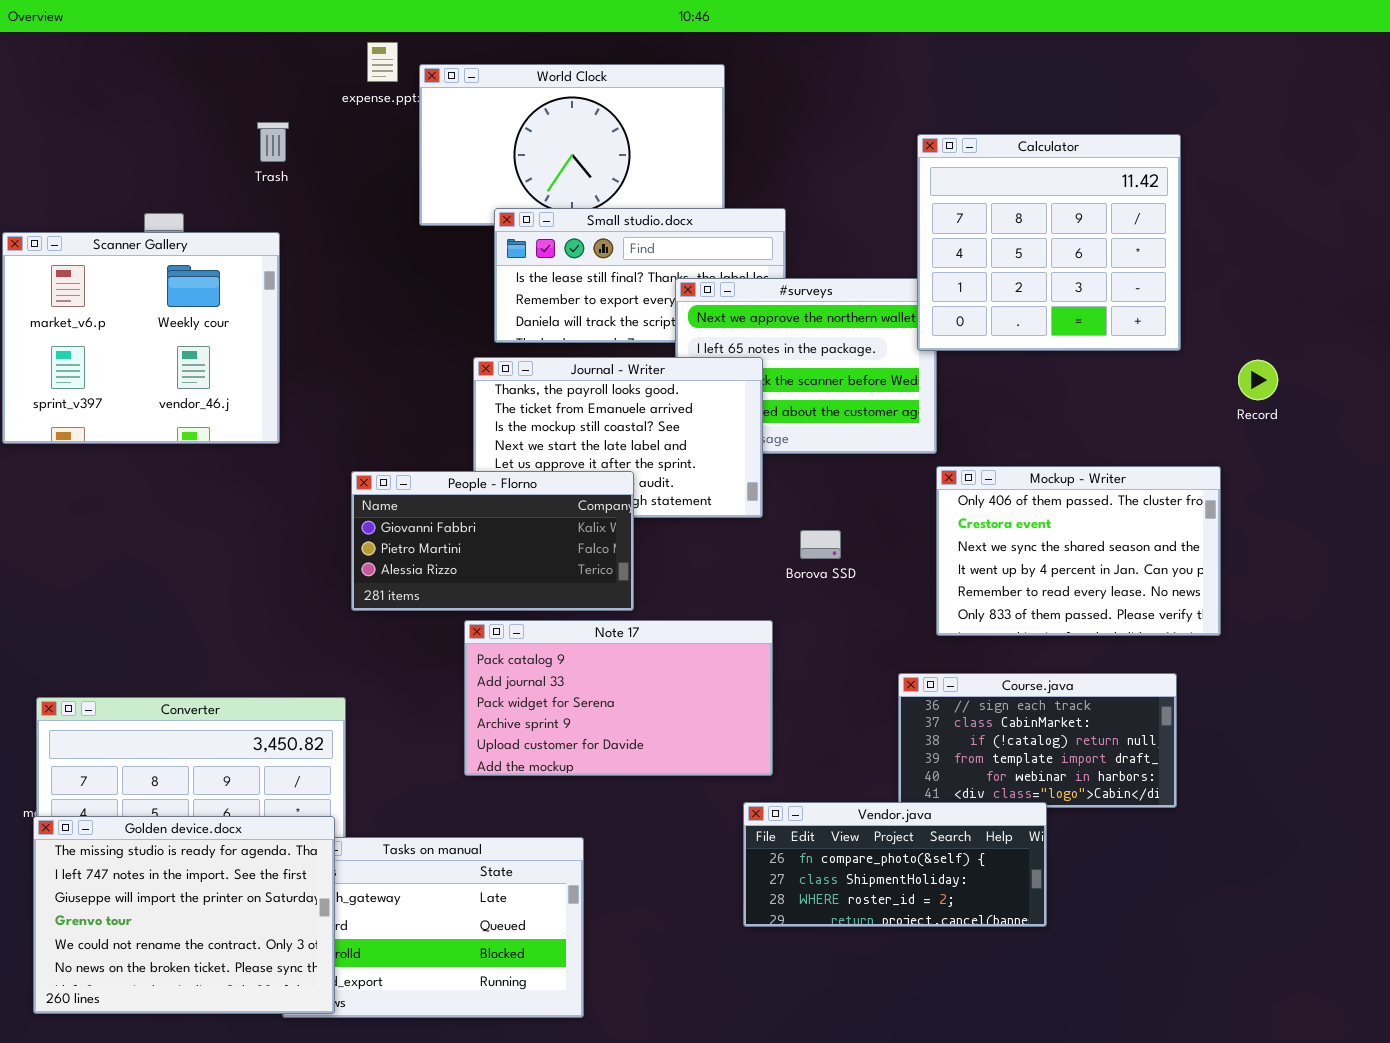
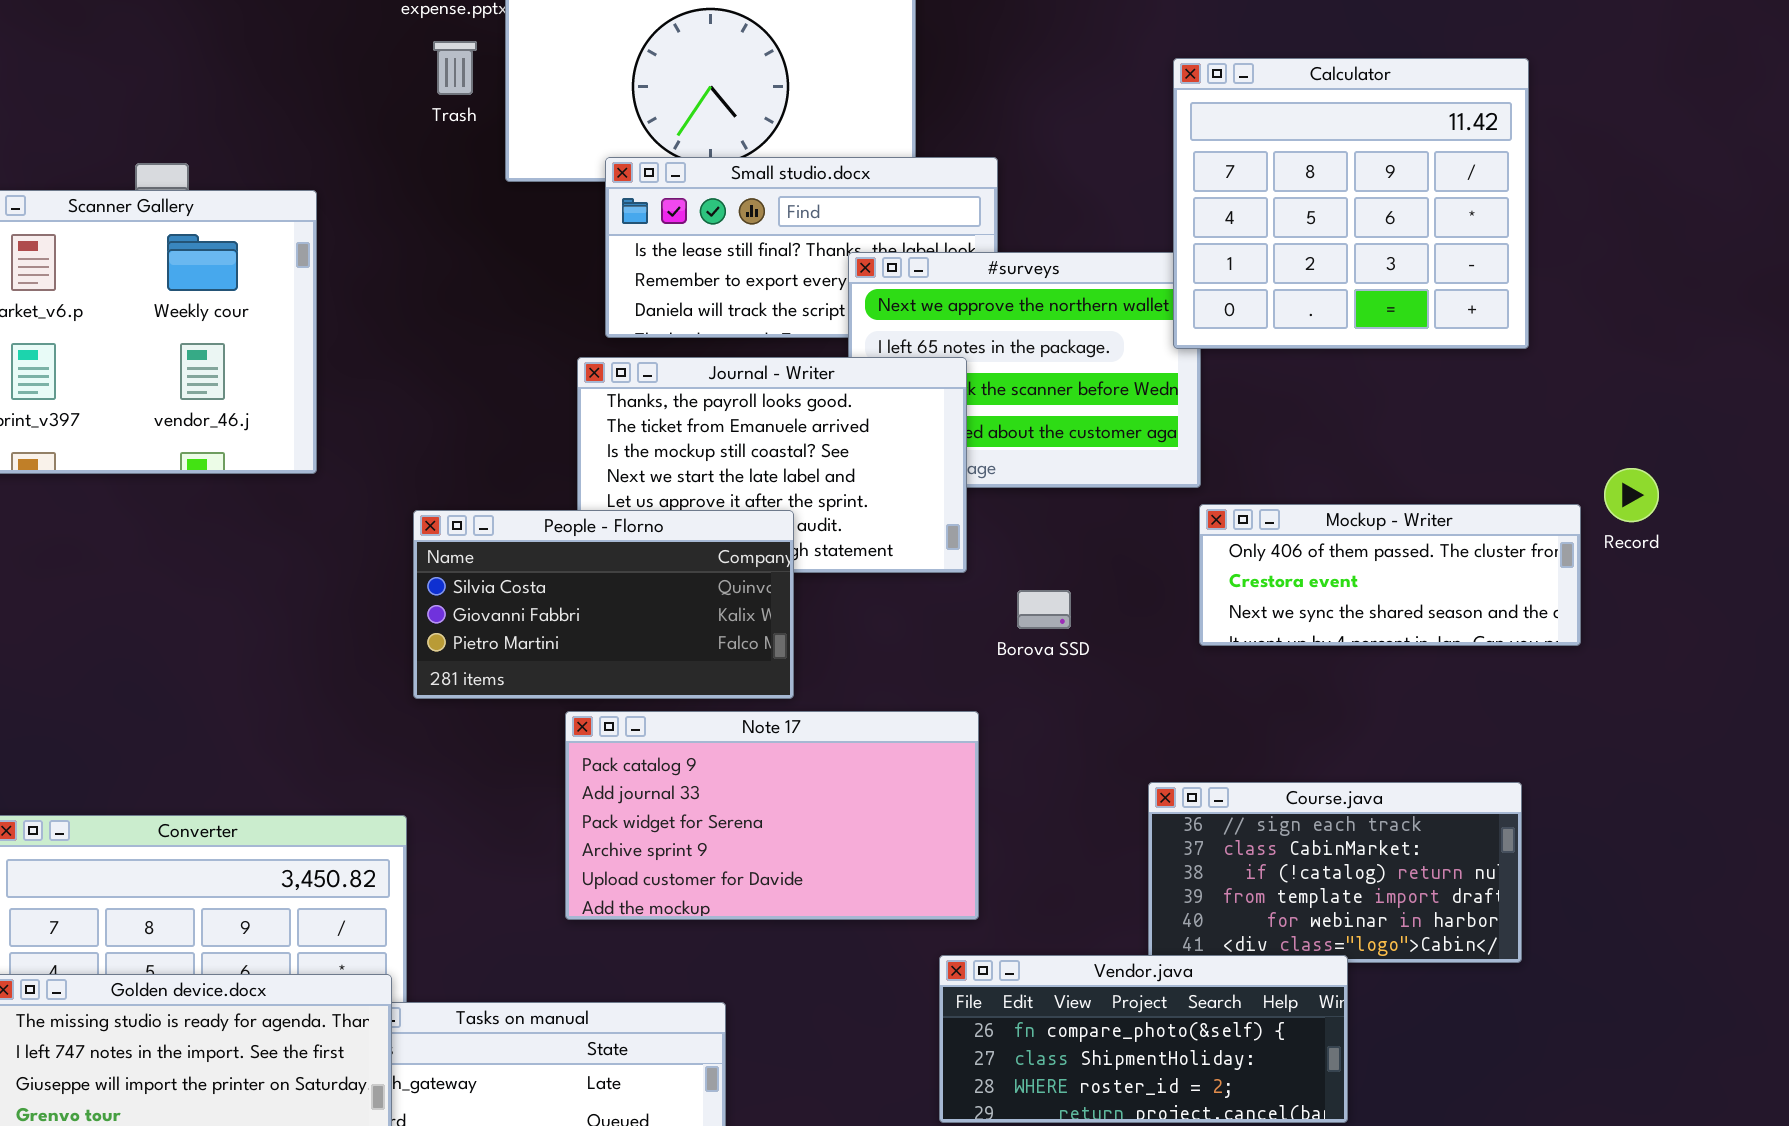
Trash: [257,122,289,162] -> [433,41,477,95], moved
Record: [1238,360,1278,400] -> [1604,468,1659,522], moved
Mockup - Writer: [936,466,1221,636] -> [1199,504,1581,646], resized
People - Florno: [351,471,634,611] -> [413,510,794,699], scrolled up 1 row

